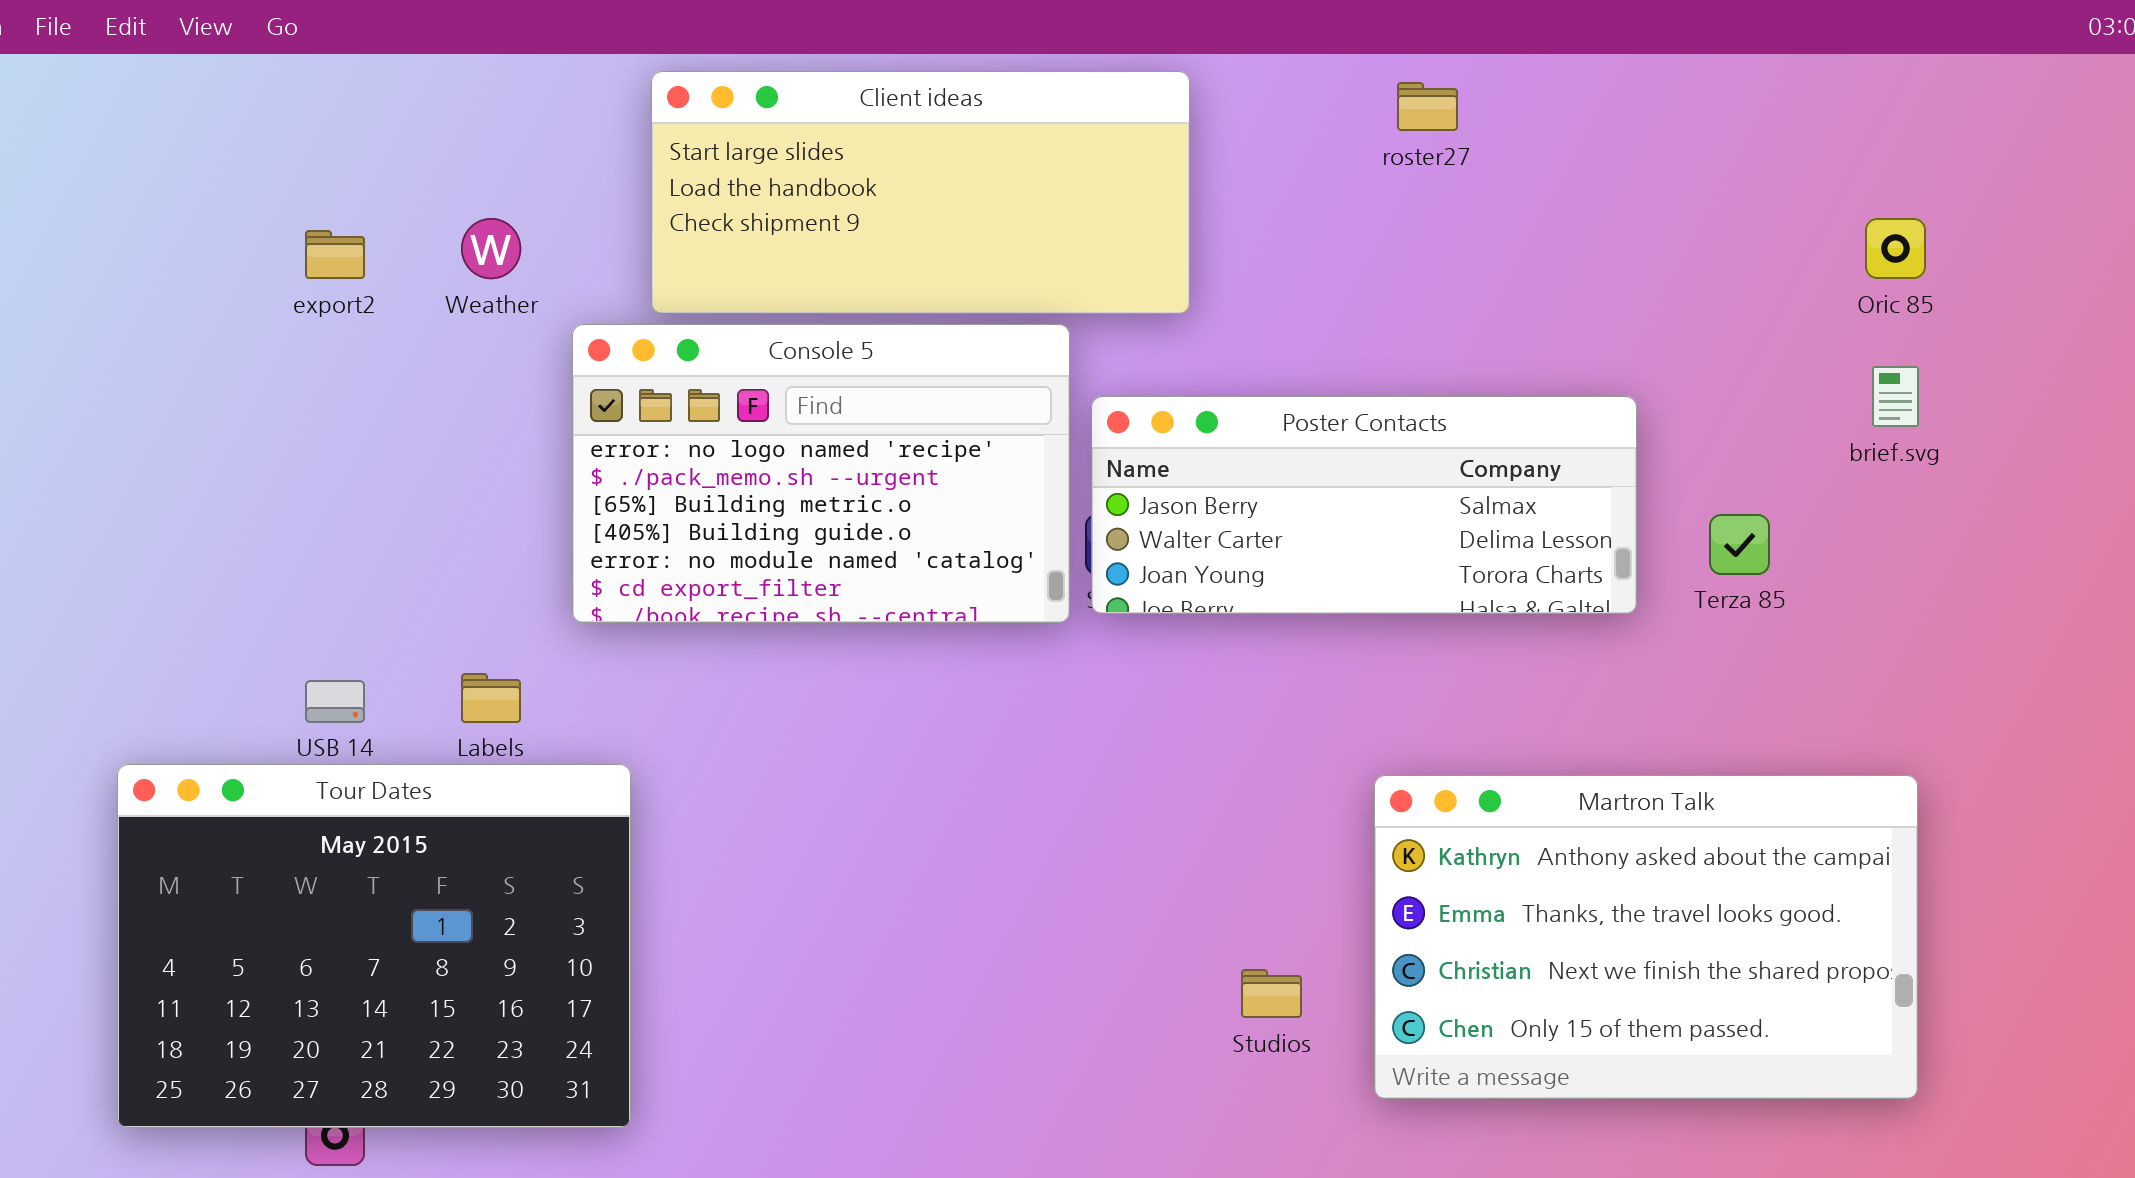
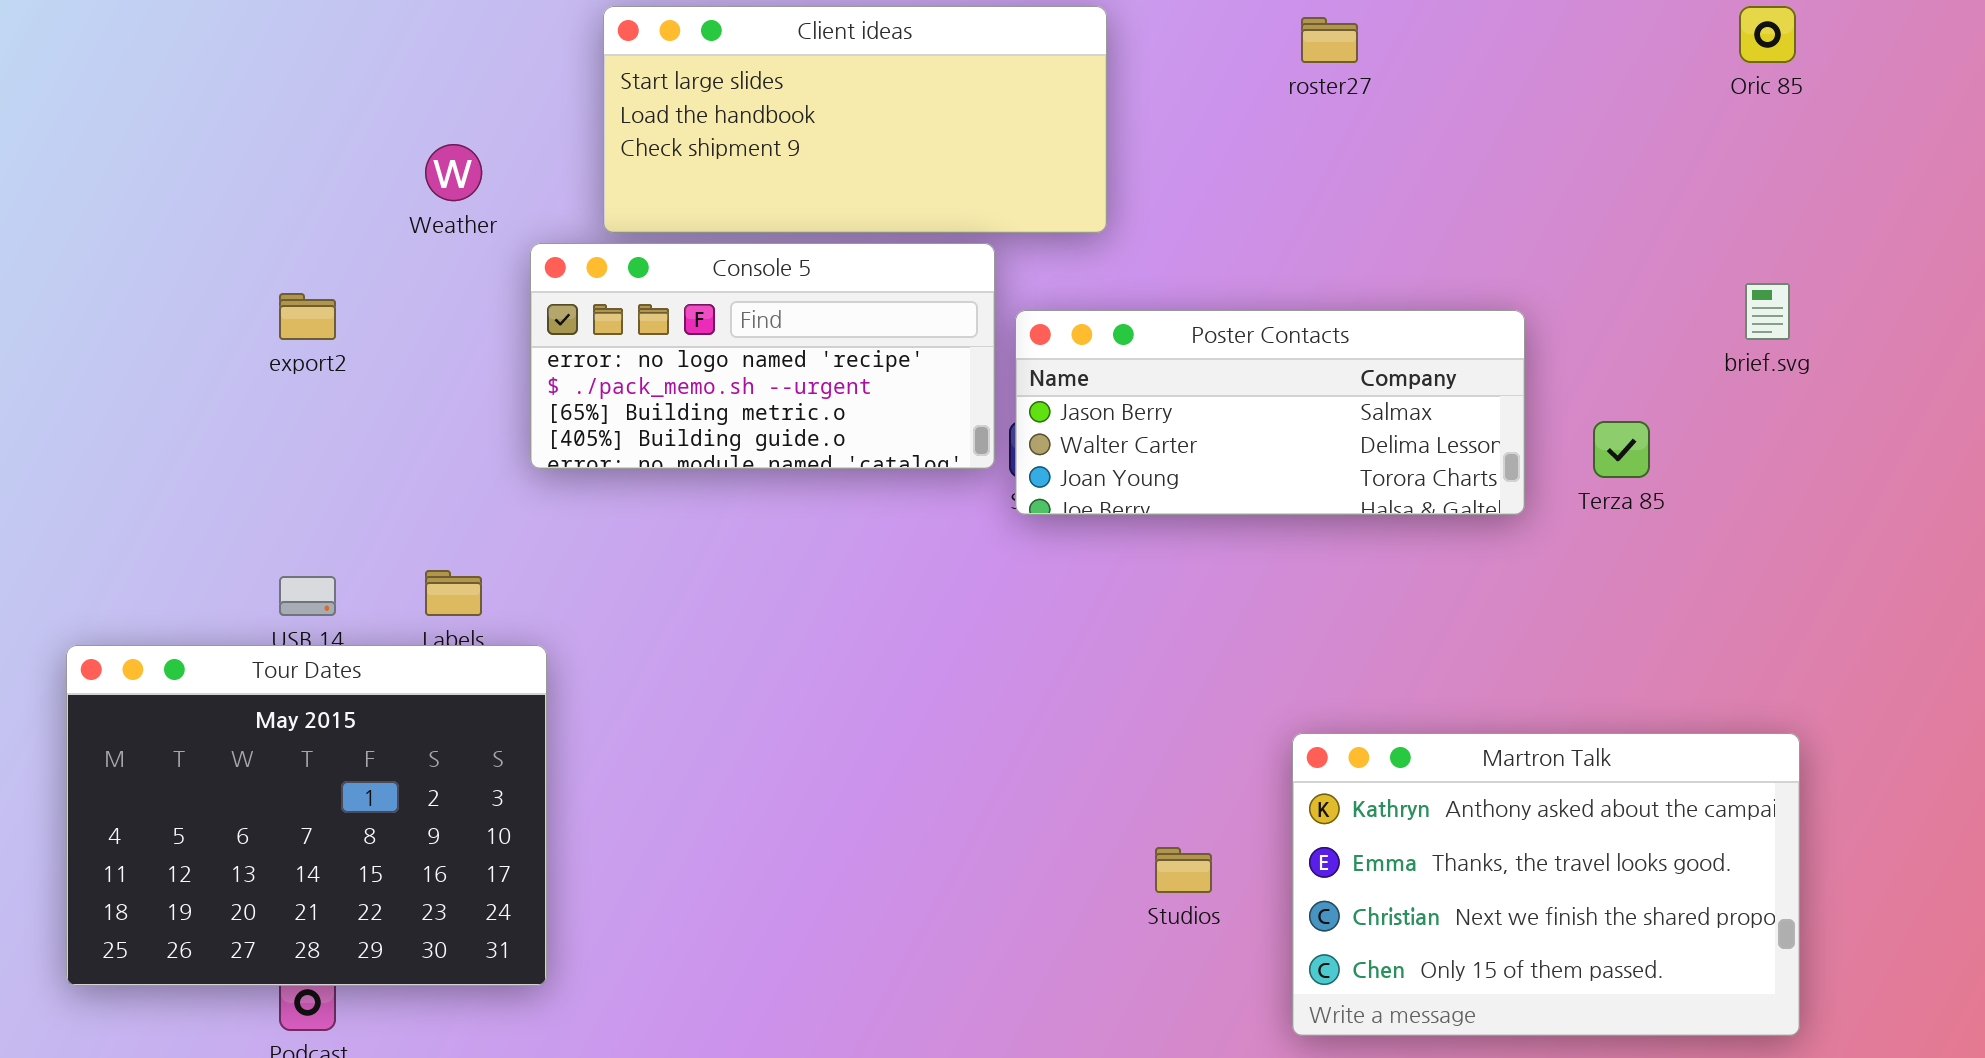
Oric 85: [1865,218,1926,279] -> [1739,6,1796,63], moved
export2: [305,230,365,279] -> [279,293,336,340], moved
Console 5: [572,324,1070,623] -> [530,243,995,469], resized
Tour Dates: [117,764,631,1128] -> [66,645,547,986], moved
Martron Talk: [1374,775,1918,1099] -> [1292,733,1800,1036], moved

